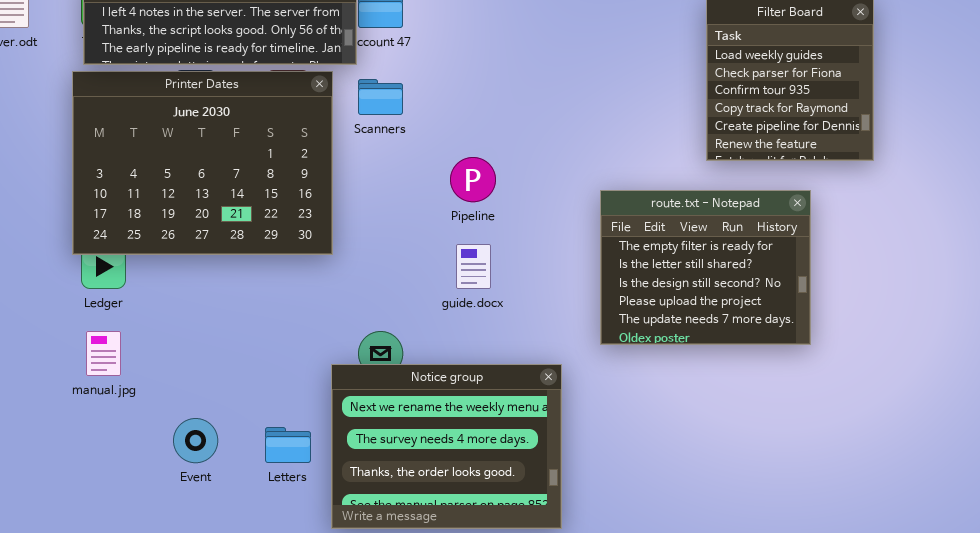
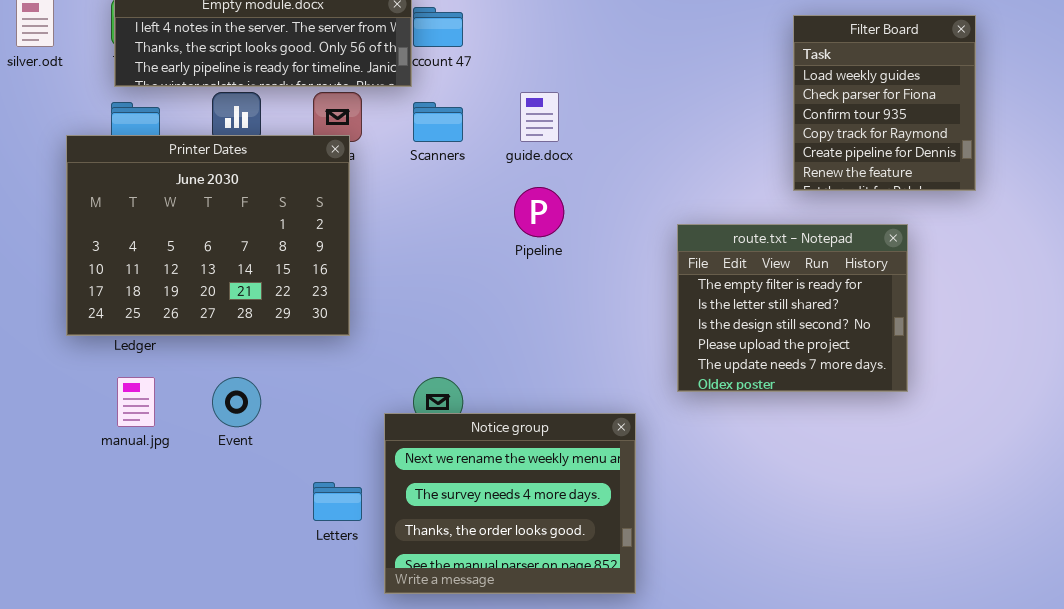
Printer Dates: [72,71,333,255] -> [66,135,350,336], moved
guide.docx: [456,244,491,289] -> [520,92,559,142], moved
Event: [173,418,218,463] -> [212,377,261,427], moved

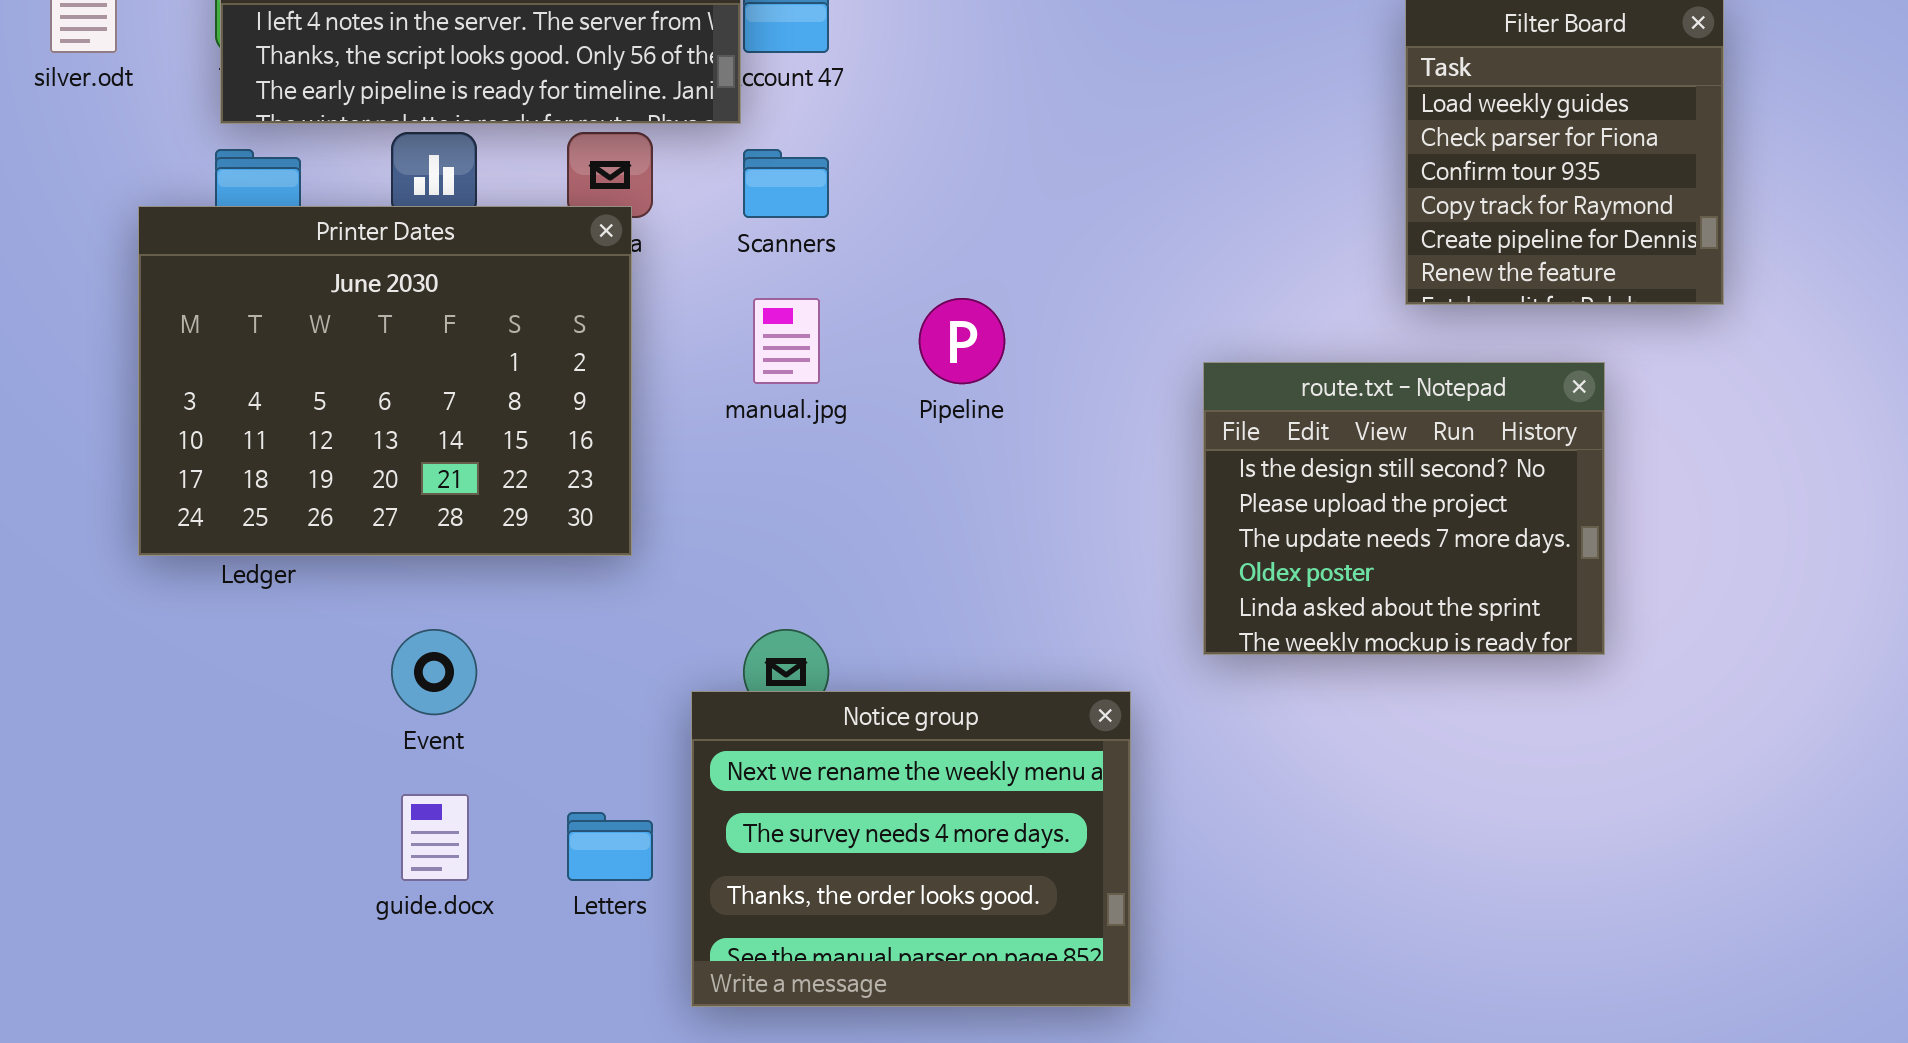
guide.docx: [520,92,559,142] -> [401,794,469,881], moved
route.txt - Notepad: [677,224,908,392] -> [1203,362,1605,655], scrolled down 2 rows
manual.jpg: [117,377,155,427] -> [753,298,820,384], moved

